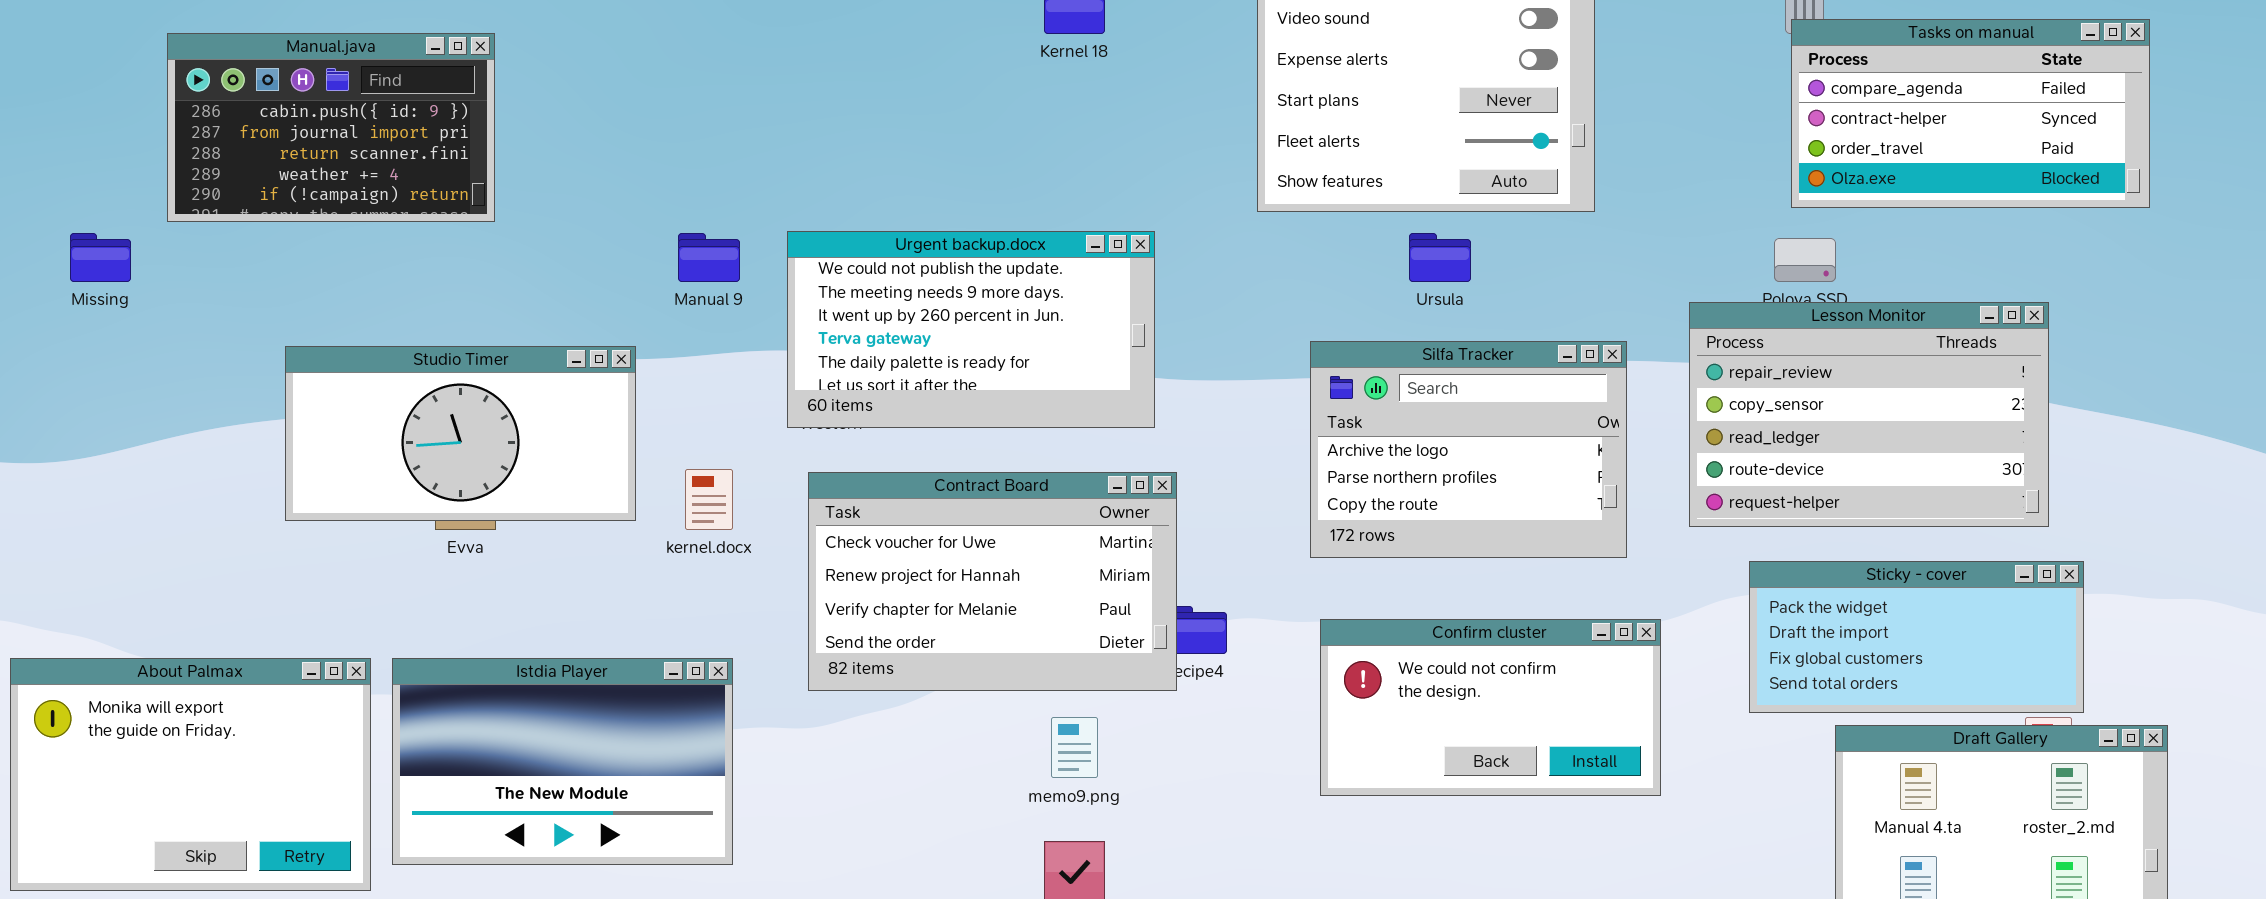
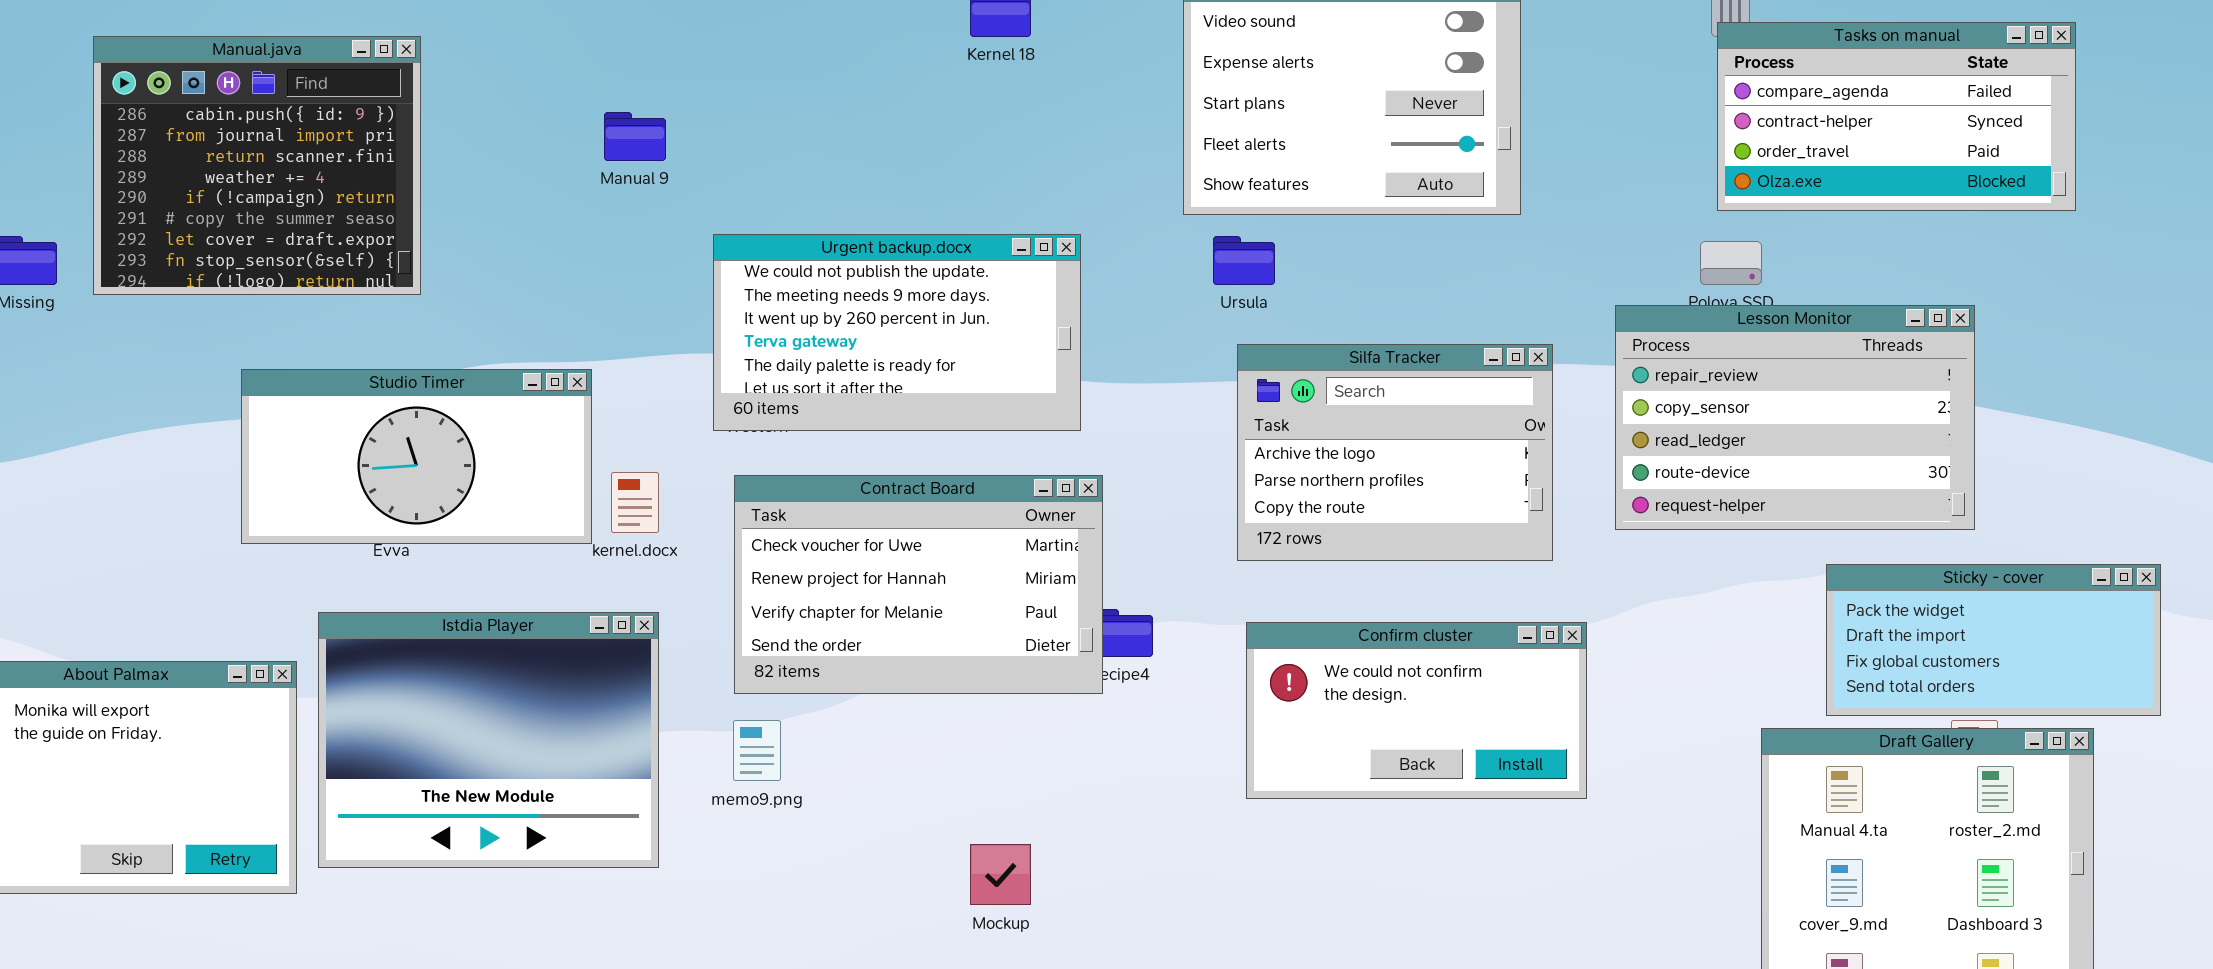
Manual.java: [167,33,495,222] -> [93,36,421,295], resized
Manual 9: [678,233,740,282] -> [604,112,666,161], moved
Ursula: [1409,233,1471,282] -> [1213,236,1275,285], moved
Studio Timer: [285,346,636,521] -> [241,369,592,544], moved
Sticky - cover: [1749,561,2084,713] -> [1826,564,2161,716], moved
Istdia Player: [392,658,733,865] -> [318,612,659,868], resized
memo9.png: [1051,717,1098,778] -> [733,720,781,781], moved

